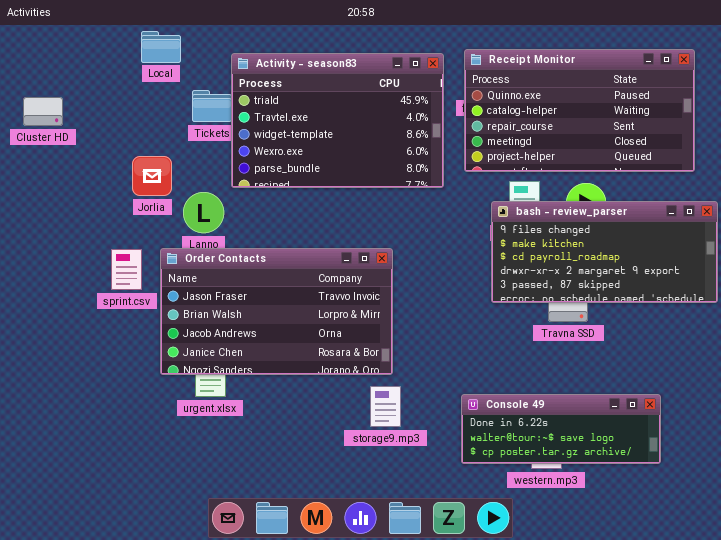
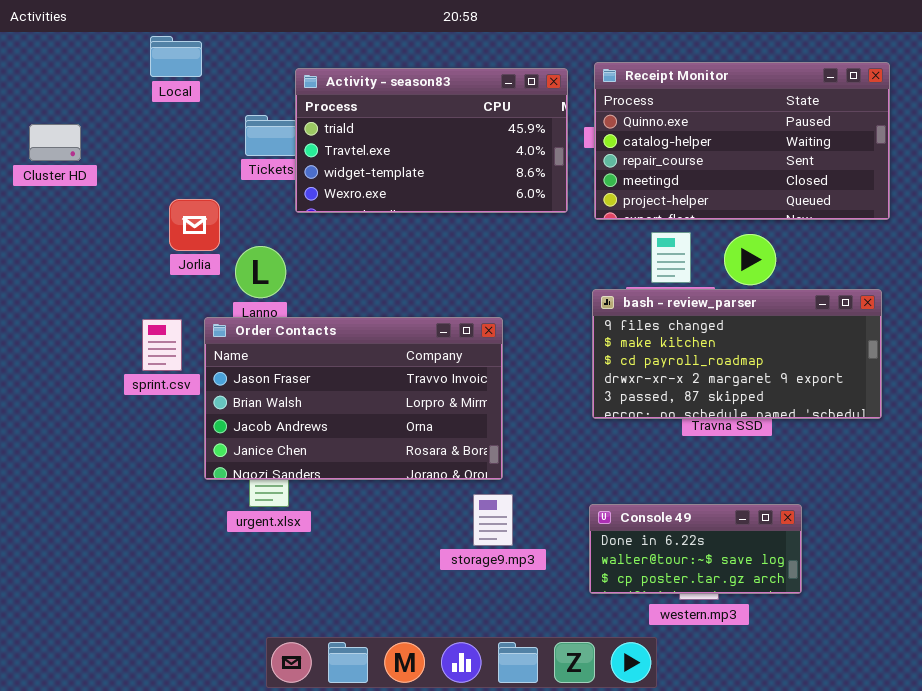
Local: [141,31,181,63] -> [150,36,202,77], moved
Activity - season83: [231,53,444,188] -> [295,68,568,213], resized
bash - review_parser: [491,201,718,303] -> [592,289,882,419], moved
Console 49: [461,394,661,464] -> [589,504,802,594], resized

